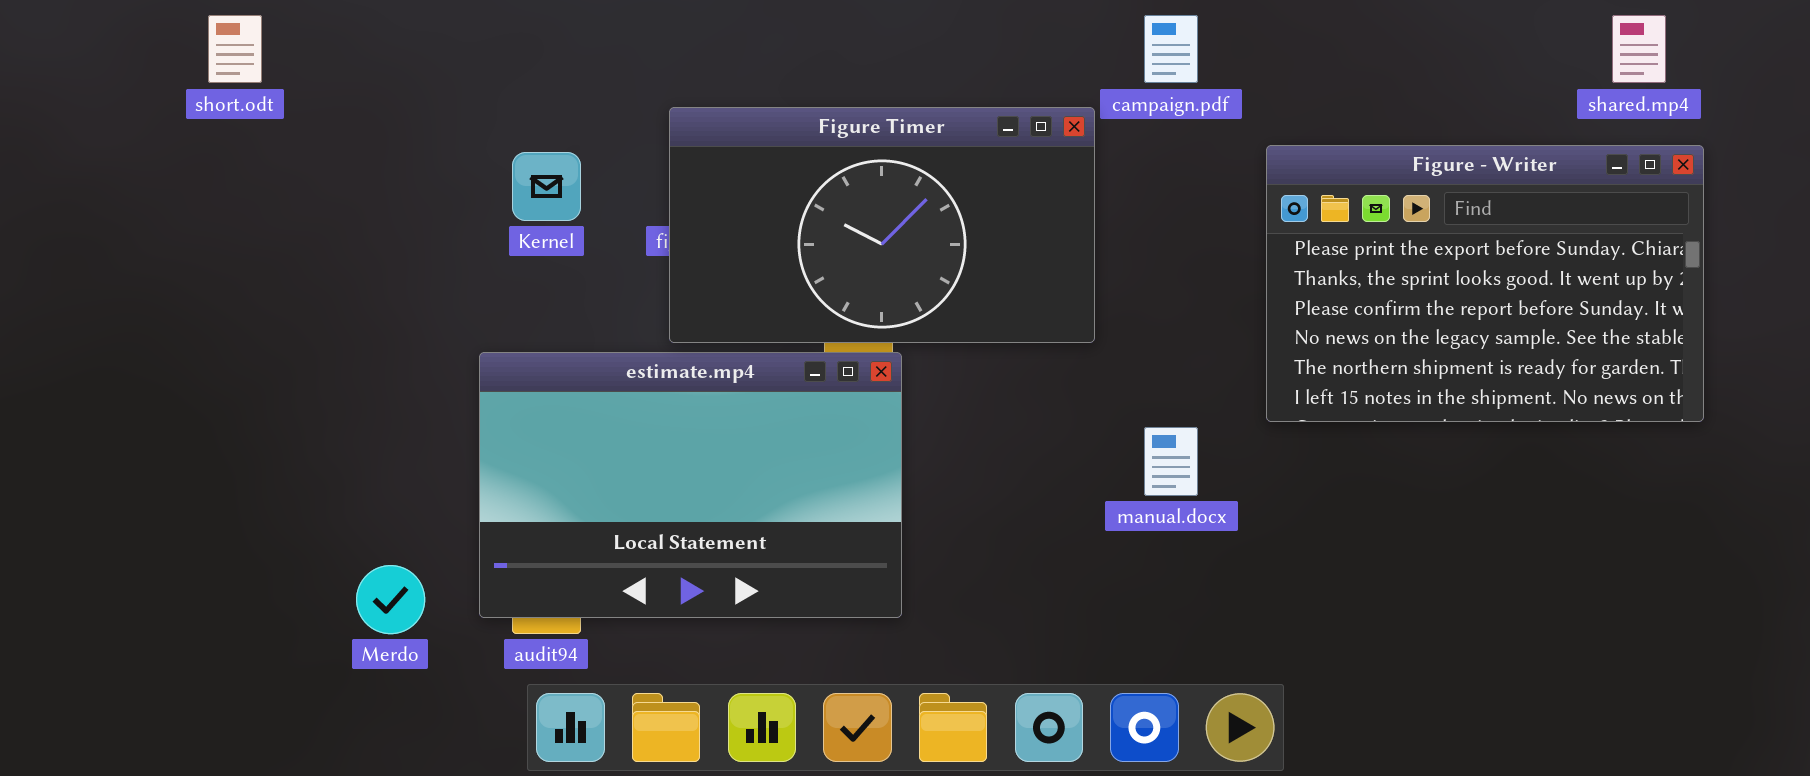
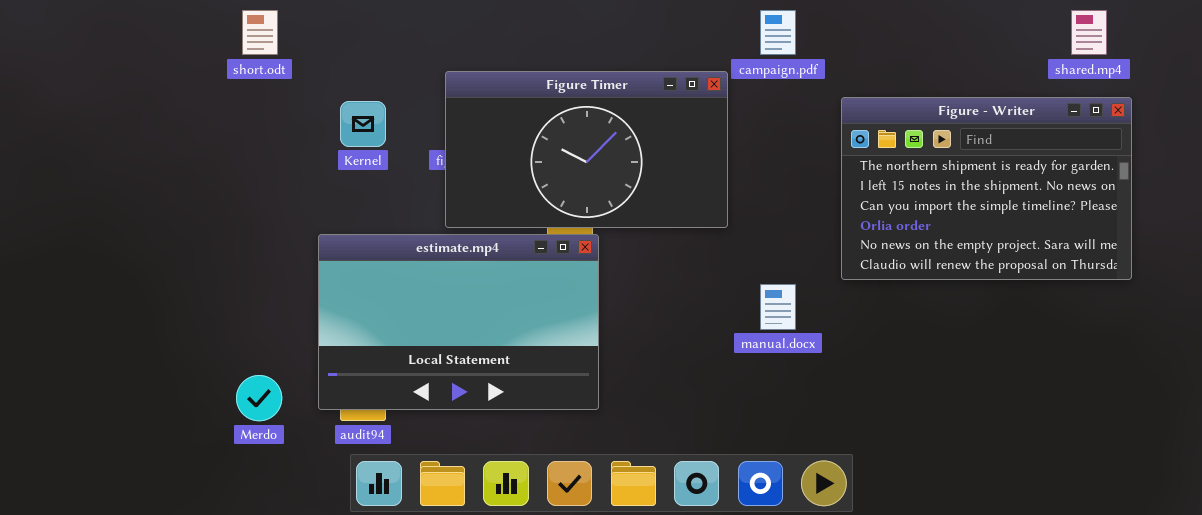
short.odt: [208,15,262,83] -> [242,10,278,55], moved
Figure - Writer: [1266,145,1704,422] -> [841,97,1132,280], scrolled down 4 rows

